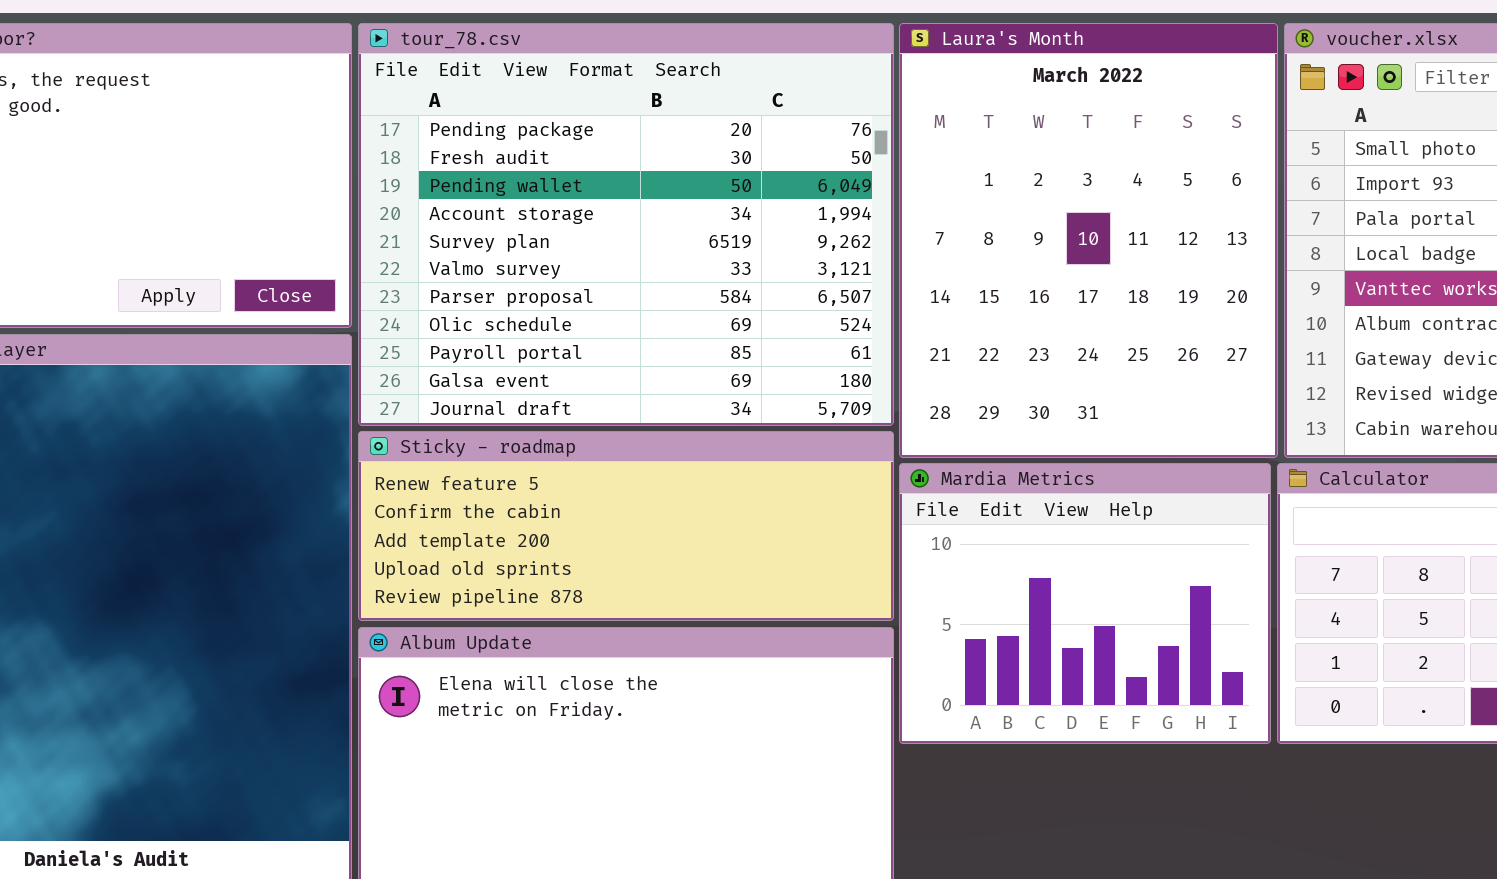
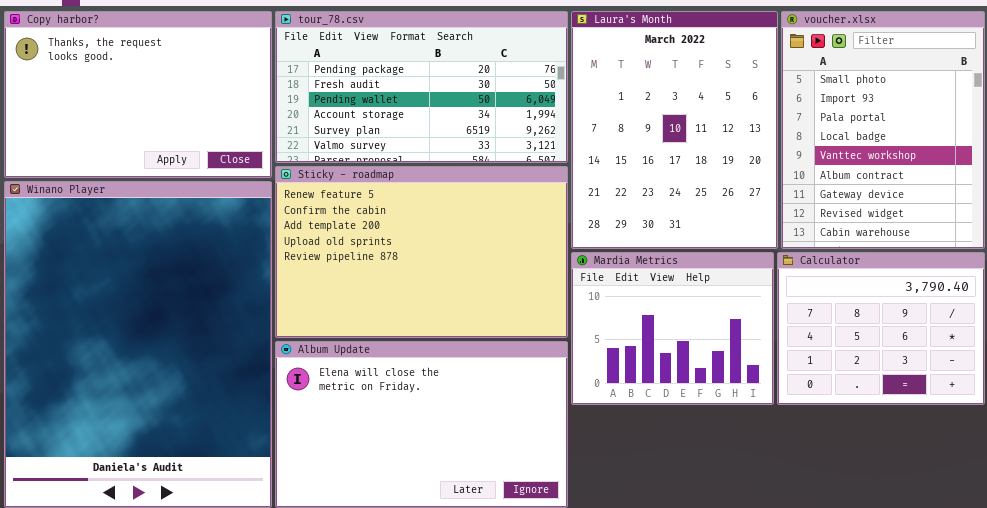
tour_78.csv: [358,23,894,426] -> [275,11,568,163], resized
Sticky - roadmap: [358,431,894,621] -> [275,166,568,338], resized

